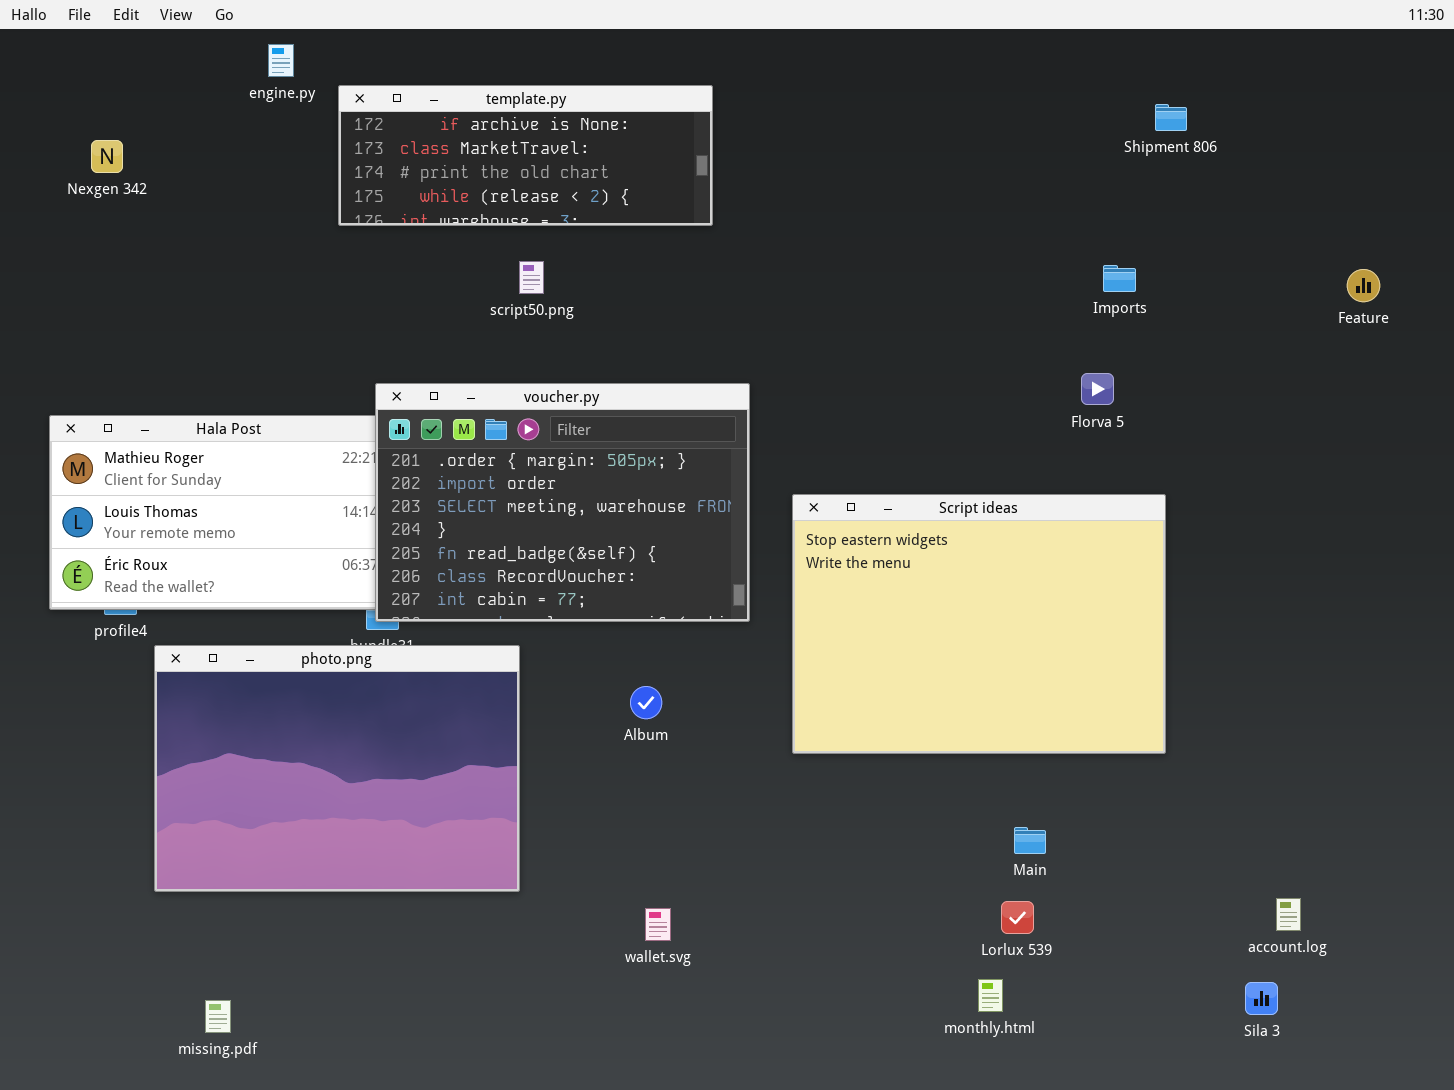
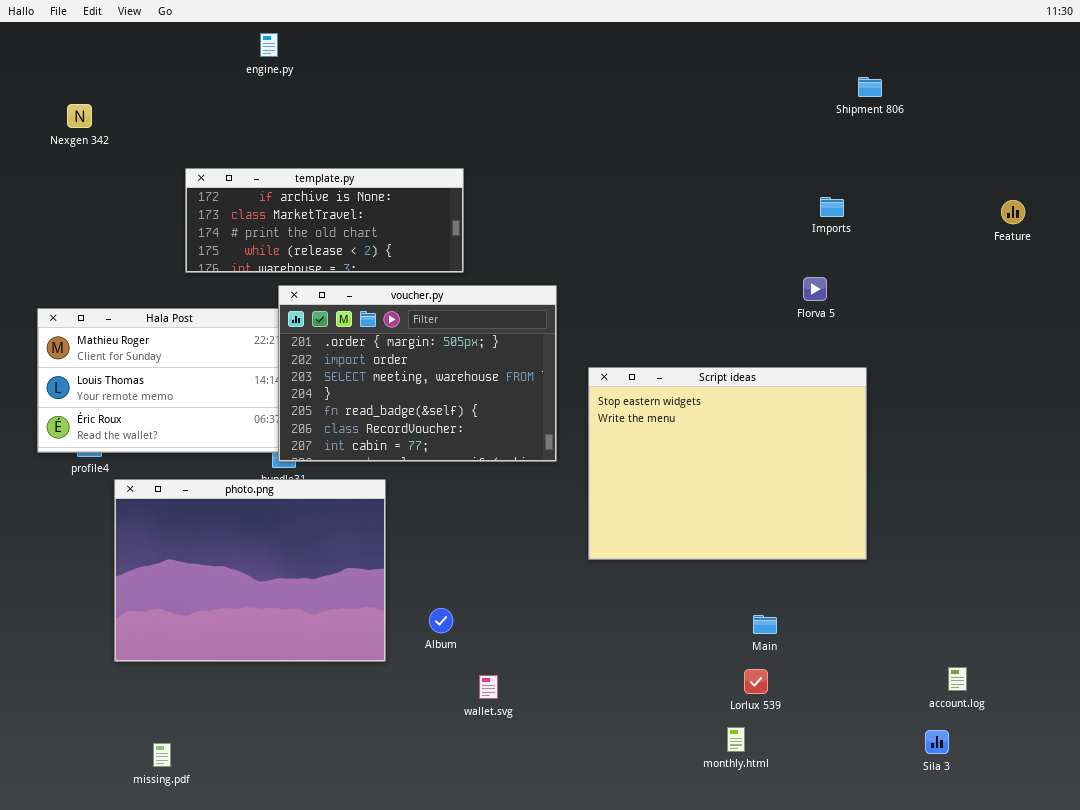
engine.py: [268,44,294,77] -> [260,33,278,57], moved
template.py: [338,85,713,226] -> [185,168,464,273], moved
Album: [630,686,662,719] -> [429,608,453,633], moved

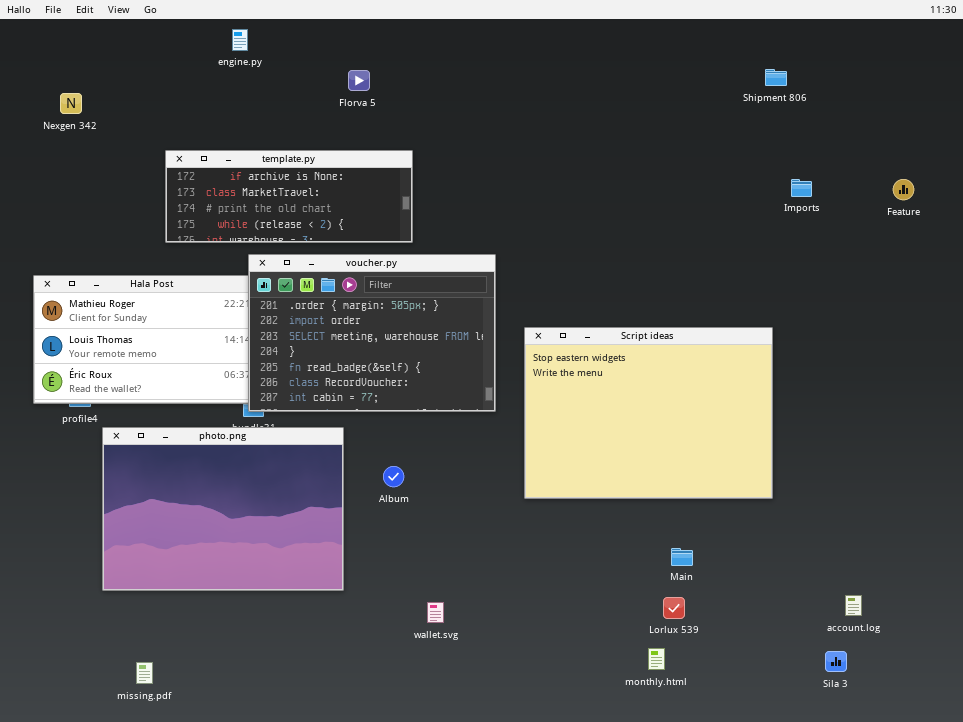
Imports: [820,197,844,217] -> [791,179,812,197], moved
Florva 5: [803,277,827,301] -> [348,70,370,91], moved
Album: [429,608,453,633] -> [383,466,404,487], moved

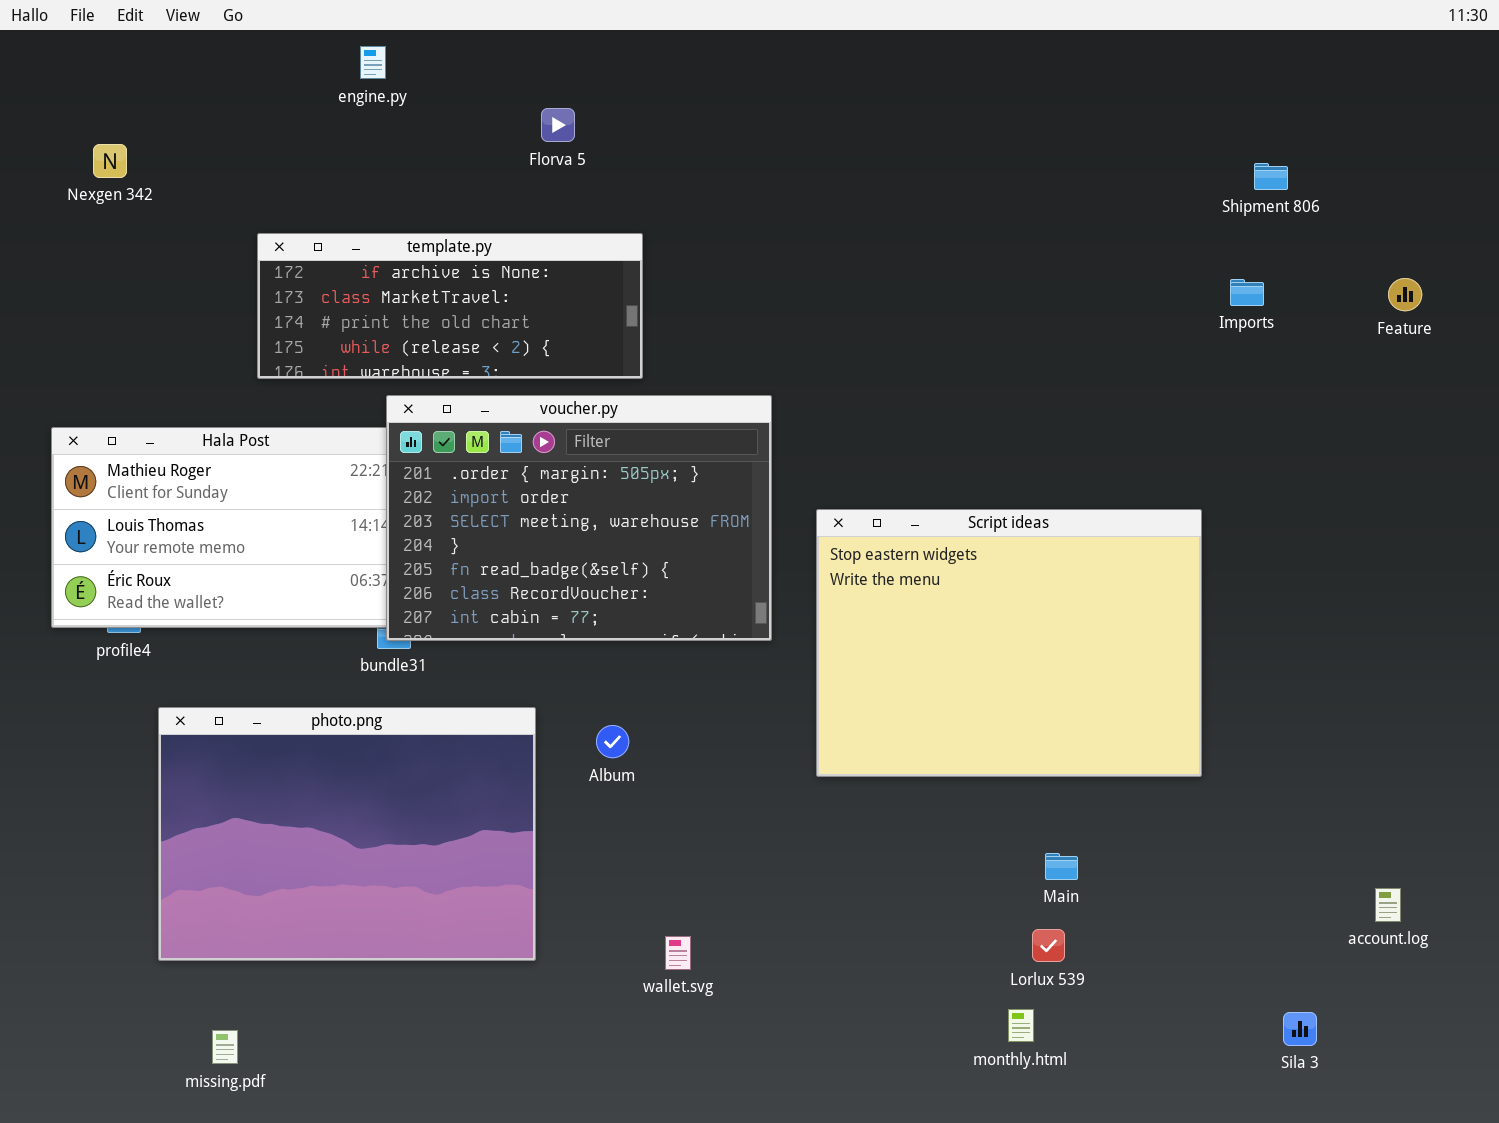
Shipment 806: [765,69,787,86] -> [1254,163,1288,190], moved
photo.png: [102,427,344,591] -> [158,707,536,961], moved
account.log: [845,595,862,616] -> [1375,888,1401,922], moved

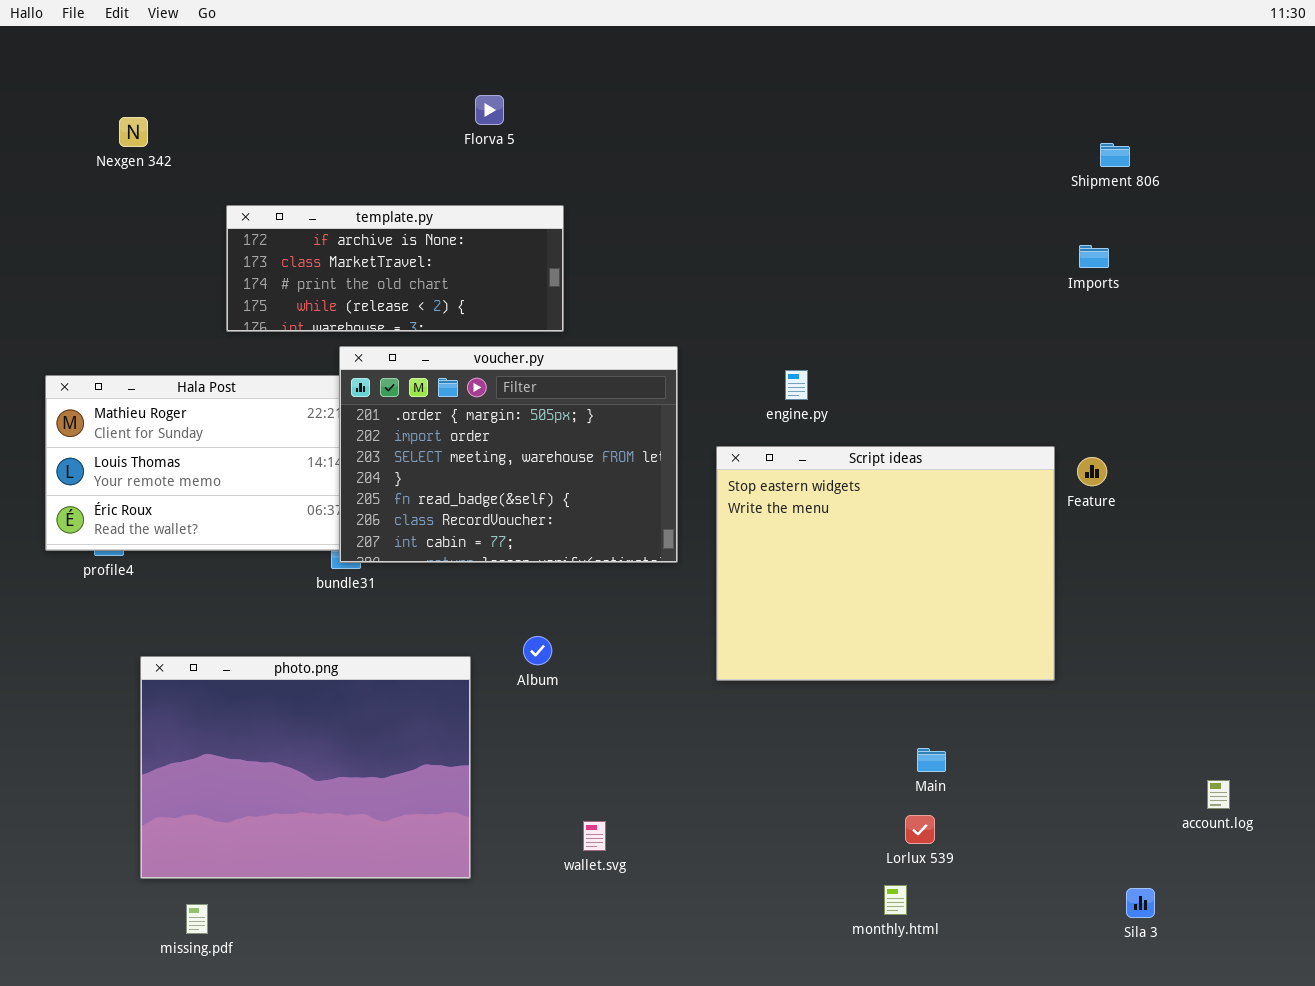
engine.py: [360,46,386,79] -> [785,370,808,400], moved
Nexgen 342: [93,144,127,178] -> [119,117,148,147], moved
Feature: [1388,278,1422,311] -> [1077,457,1107,486], moved
photo.png: [158,707,536,961] -> [140,656,471,879], moved

